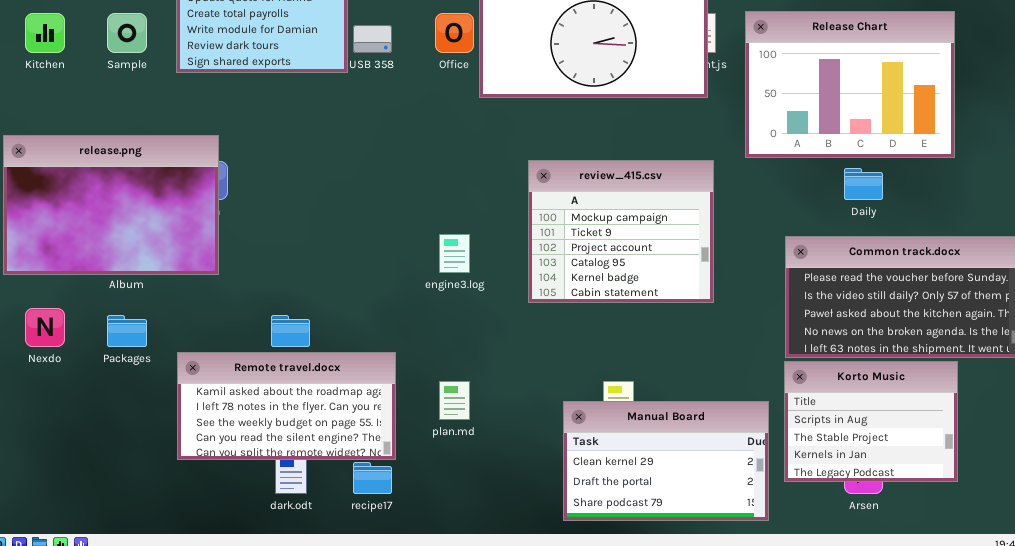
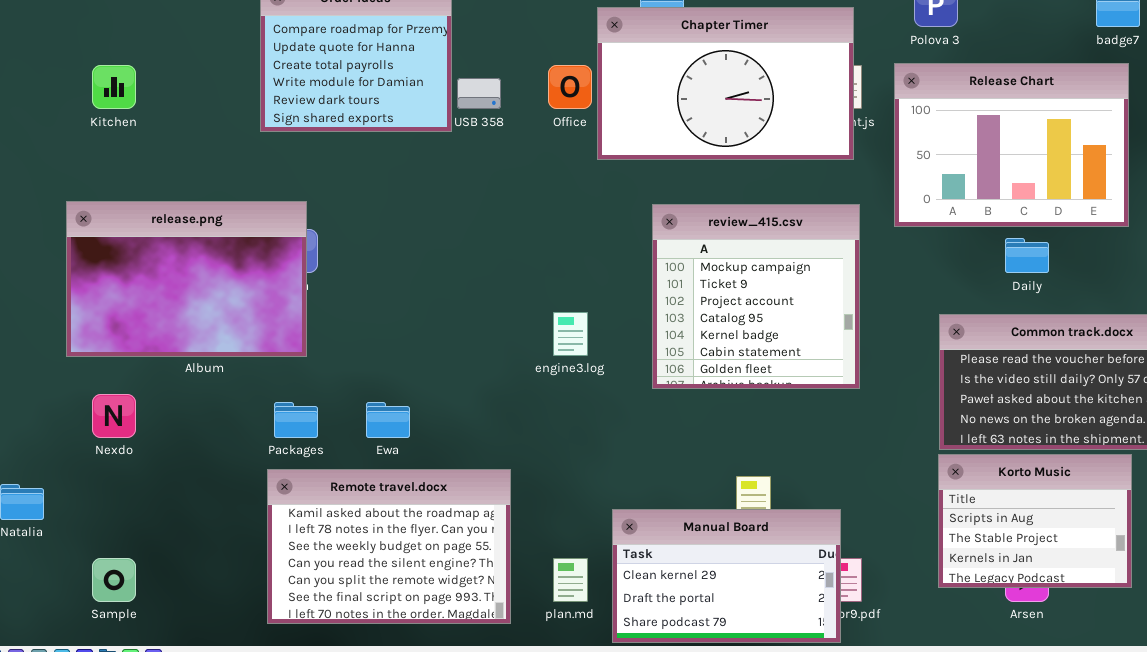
Sample: [107,13,147,53] -> [92,558,136,602], moved
review_415.csv: [528,160,714,303] -> [652,204,860,389], resized
Packages: [107,315,147,347] -> [274,402,318,438], moved
Remote travel.docx: [177,352,396,460] -> [267,469,511,624], moved, resized
plan.md: [439,381,470,420] -> [553,558,588,602], moved
Manual Board: [563,401,769,521] -> [612,509,841,643], moved

